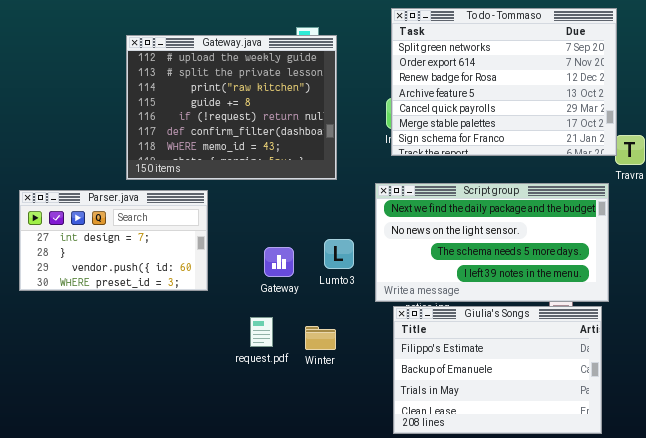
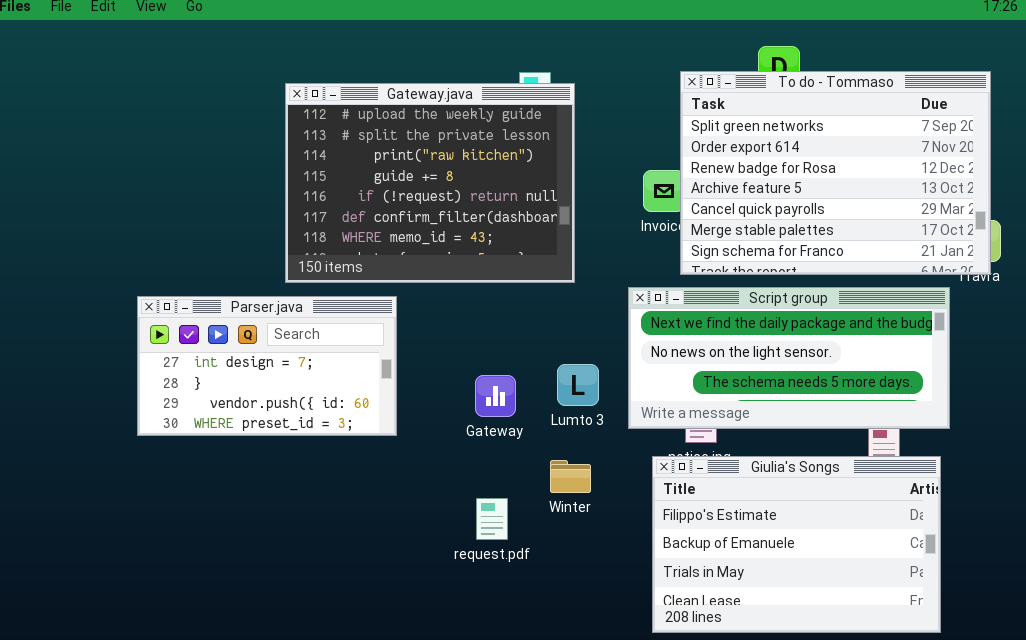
To do - Tommaso: [391,8,617,156] -> [680,71,991,275], moved
Script group: [375,183,609,302] -> [628,287,950,429], resized
request.pdf: [250,317,273,347] -> [476,498,508,540], moved
Winter: [305,326,336,350] -> [550,460,591,493], moved

